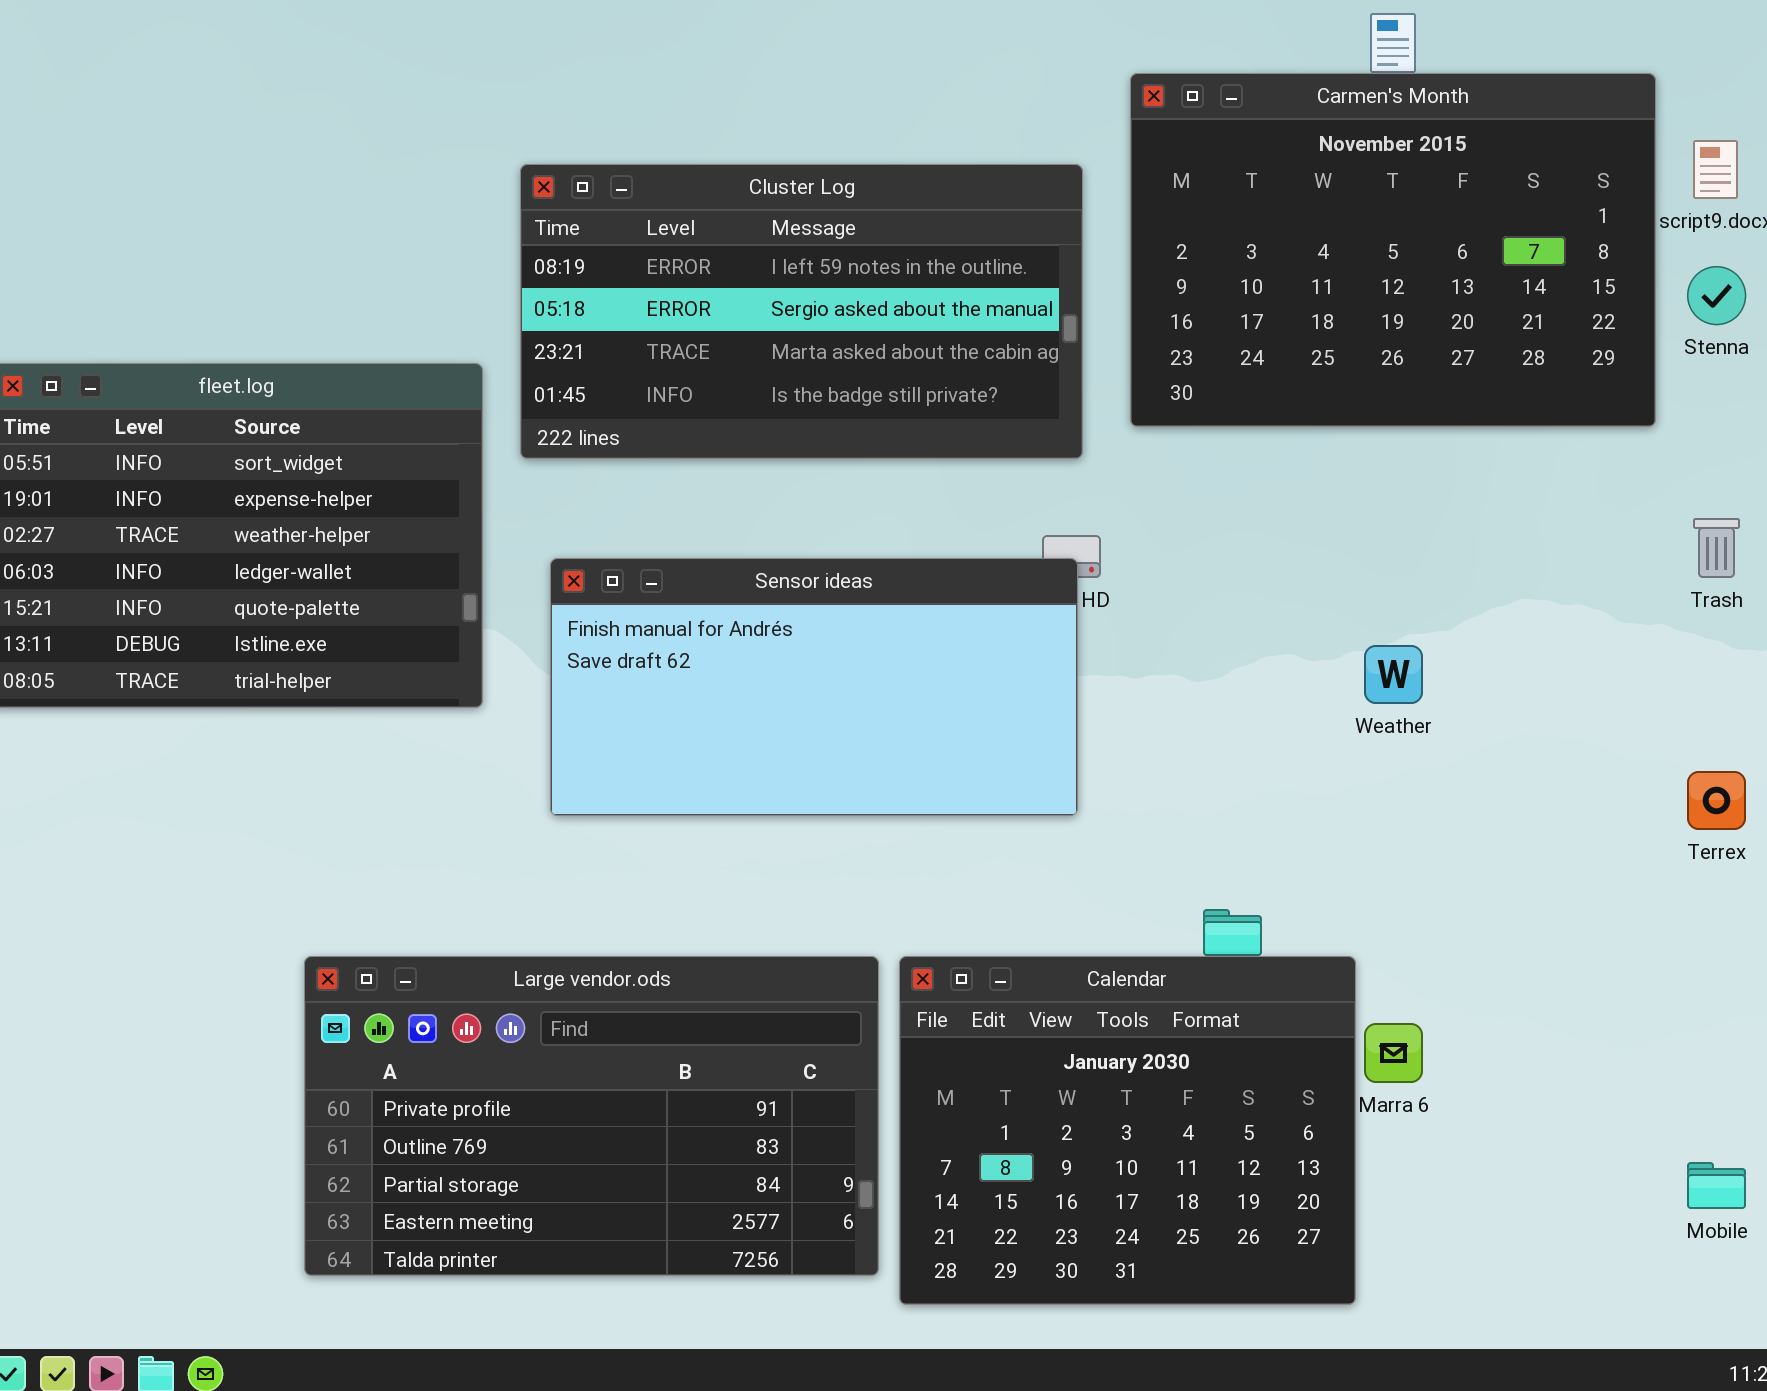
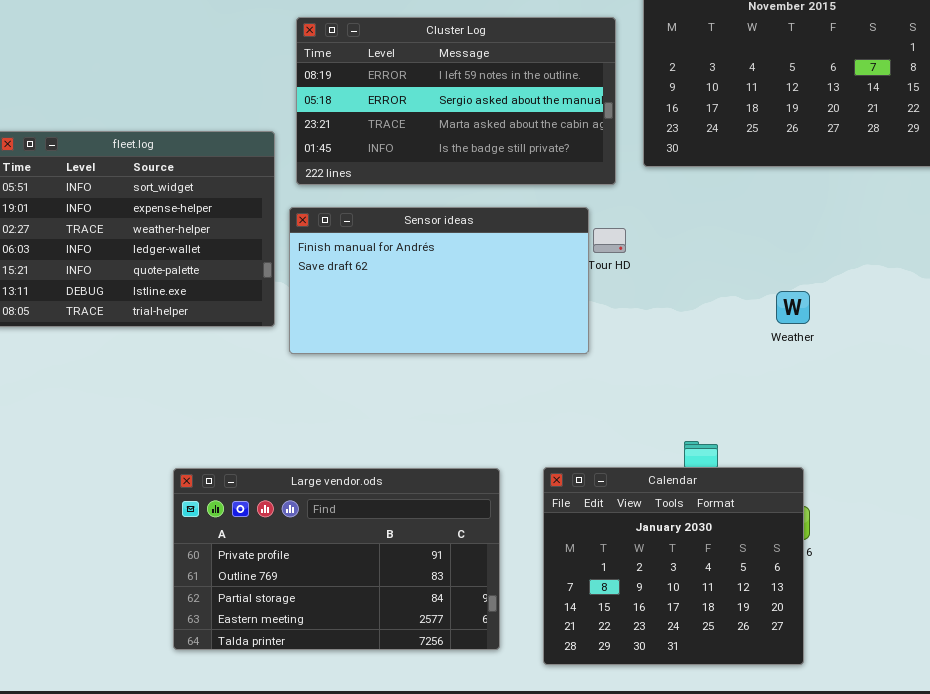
Sensor ideas: [550,558,1078,816] -> [289,207,589,354], moved
Calendar: [899,956,1356,1305] -> [543,467,804,665], moved

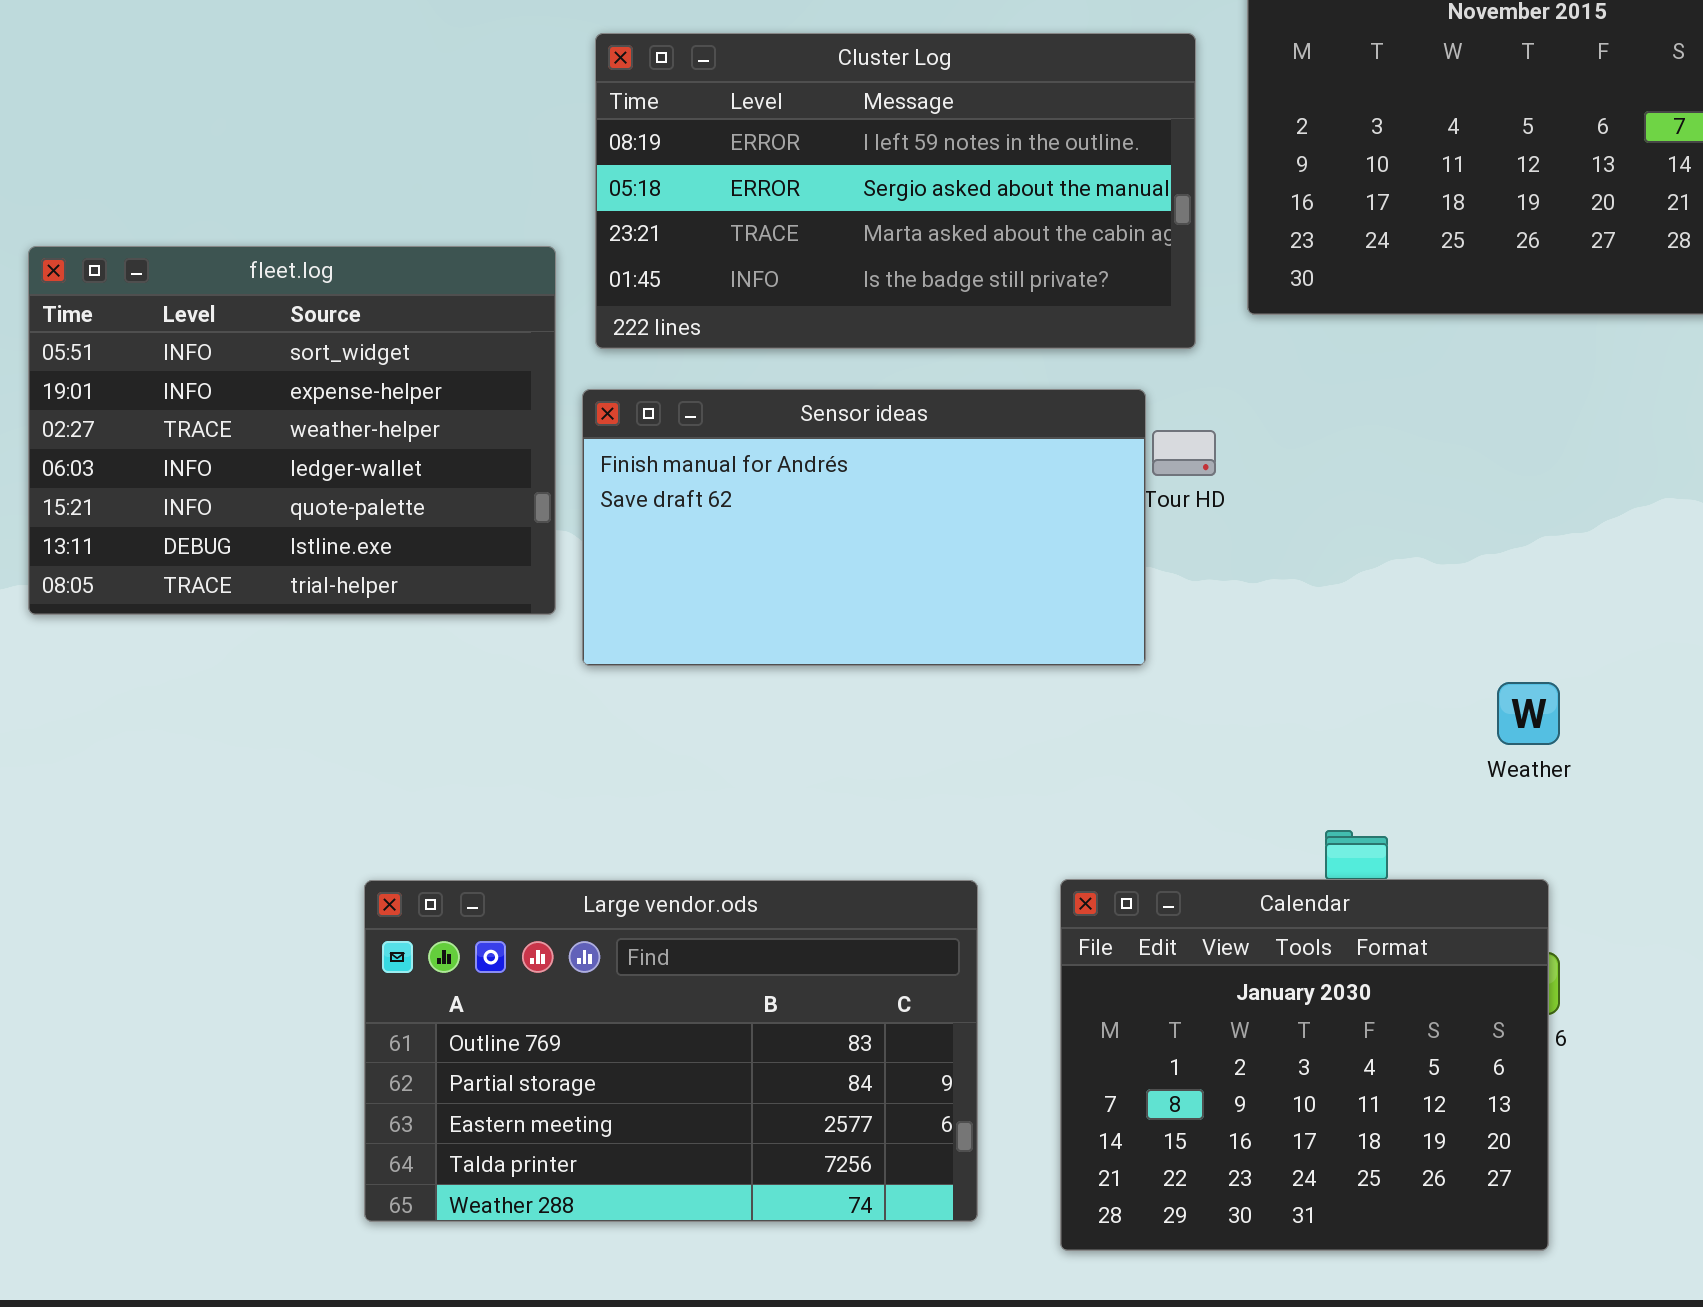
Weather: [776,291,810,324] -> [1497,682,1560,745], moved
Large vendor.ods: [173,468,500,650] -> [364,880,978,1222], scrolled down 1 row

